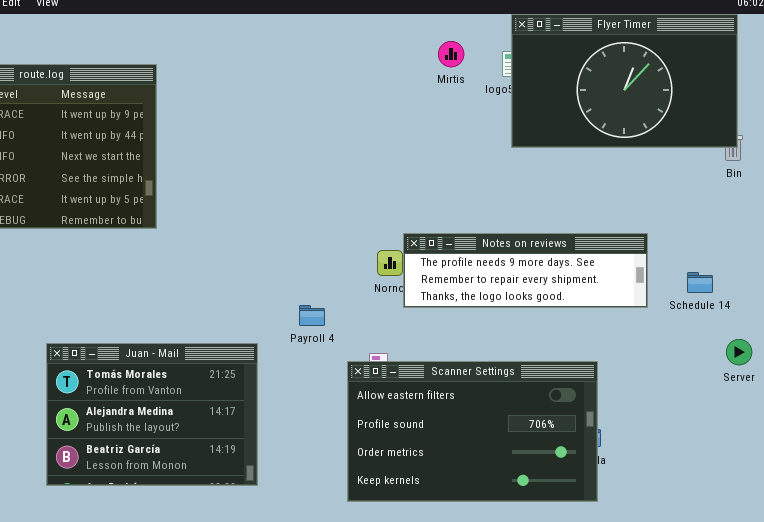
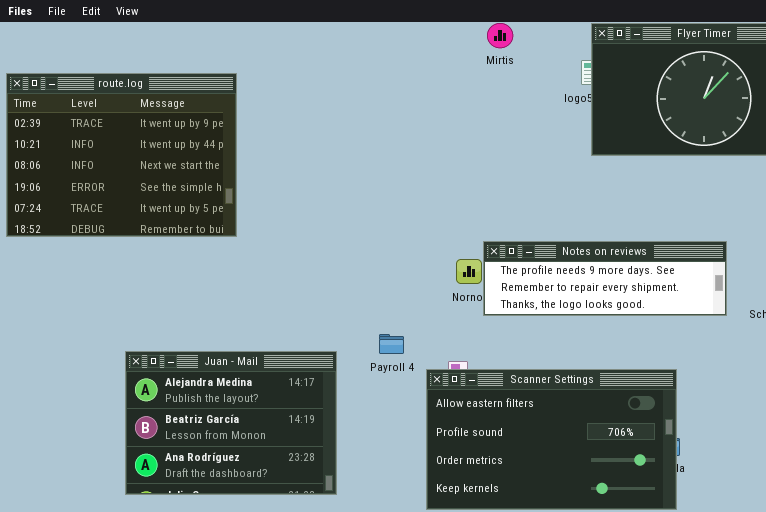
Mirtis: [438,41,464,67] -> [487,23,513,48], moved
Payroll 4: [299,305,325,326] -> [379,334,404,354], moved
Juan - Mail: [46,343,258,486] -> [125,351,337,495], scrolled down 1 row

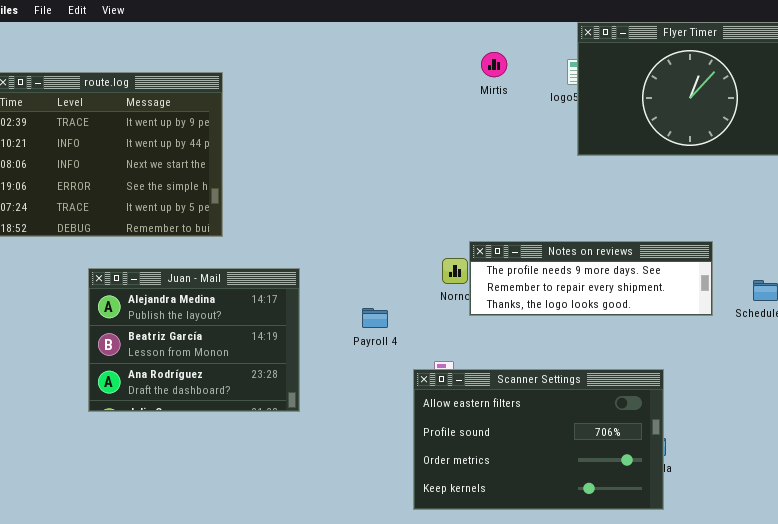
Mirtis: [487,23,513,48] -> [481,52,507,77], moved
Payroll 4: [379,334,404,354] -> [362,308,388,328], moved
Juan - Mail: [125,351,337,495] -> [88,268,300,412], moved

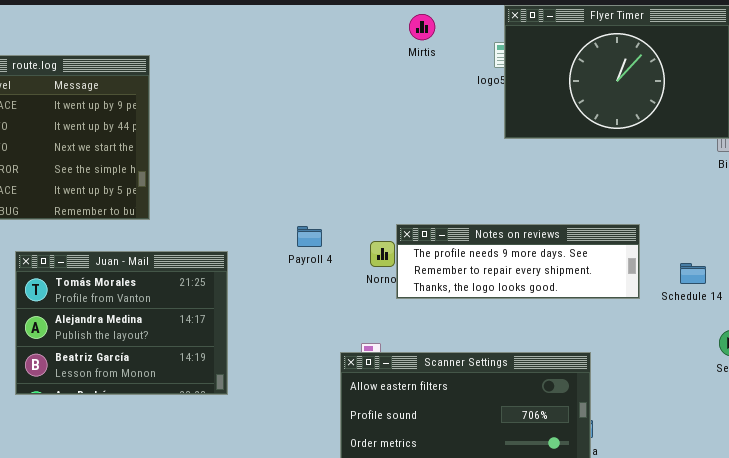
Mirtis: [481,52,507,77] -> [409,14,435,40], moved
Juan - Mail: [88,268,300,412] -> [15,251,228,395], scrolled up 1 row
Payroll 4: [362,308,388,328] -> [297,226,322,247], moved

